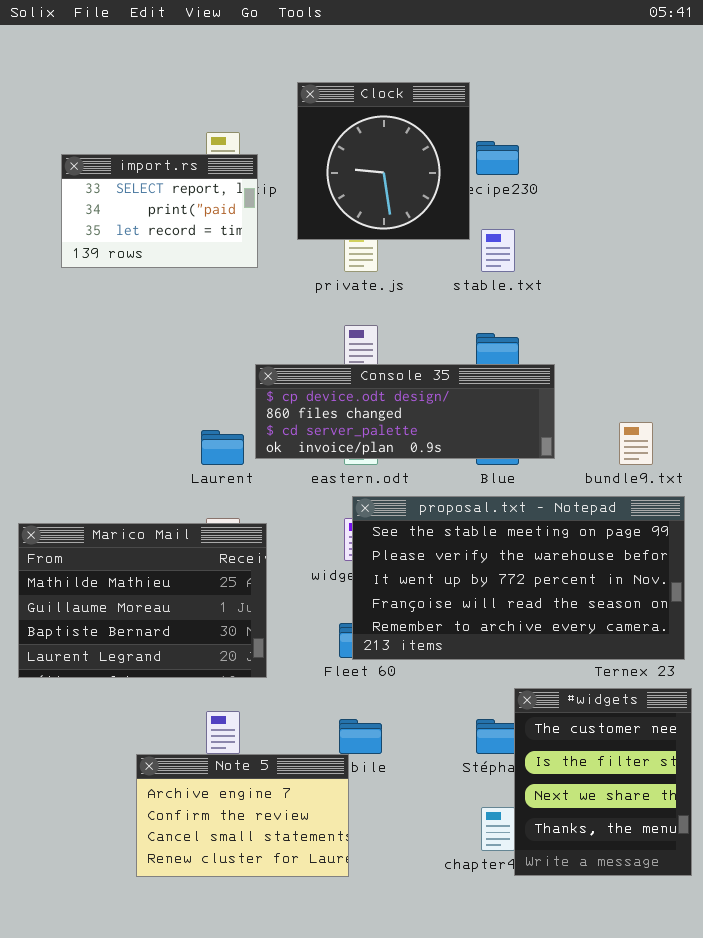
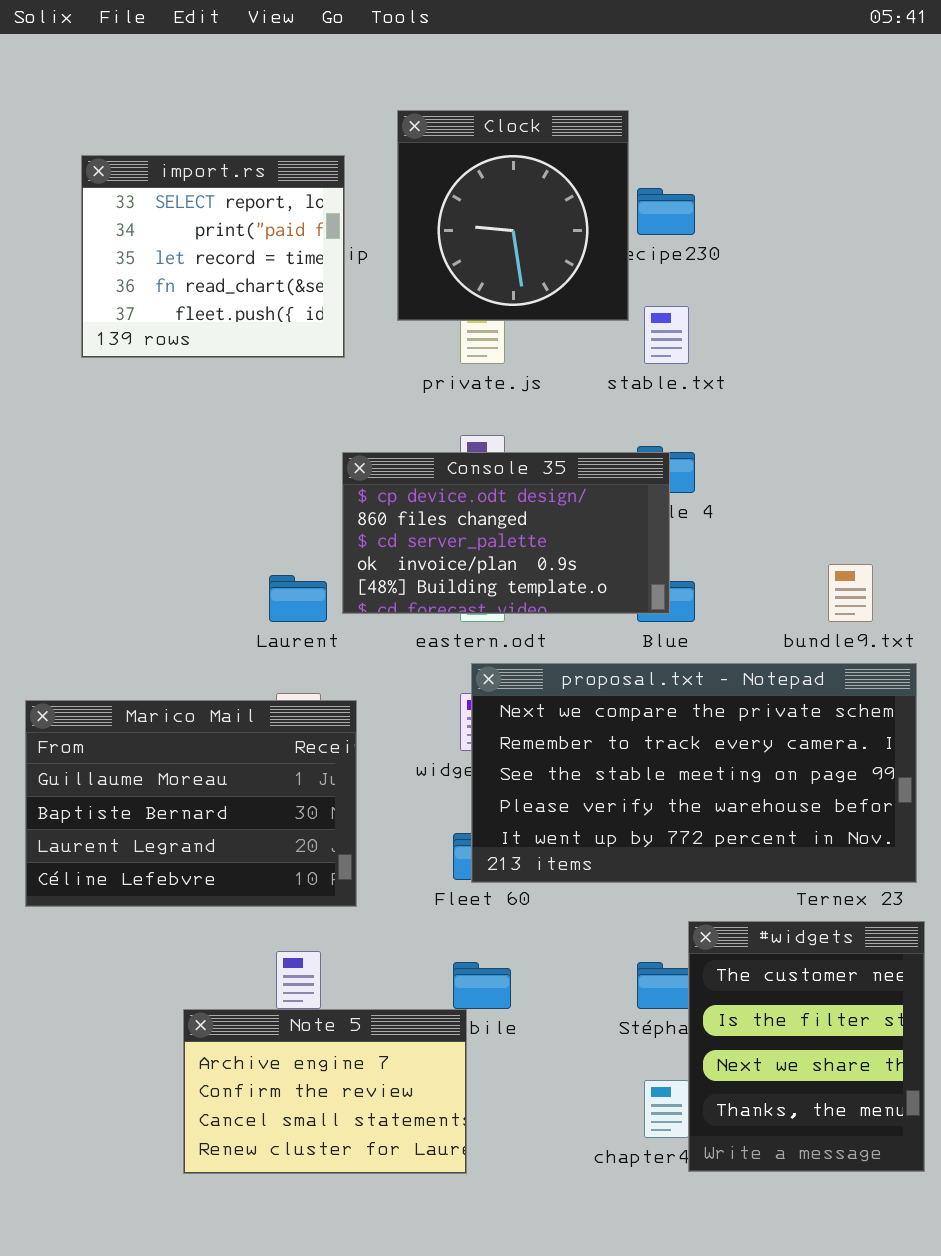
import.rs: [61,154,258,268] -> [81,155,345,358], resized
Console 35: [255,364,555,459] -> [342,452,670,614], resized
proposal.txt - Notepad: [352,496,685,660] -> [471,663,917,883], scrolled up 2 rows
Marico Mail: [18,523,267,678] -> [25,700,357,907], scrolled down 1 row

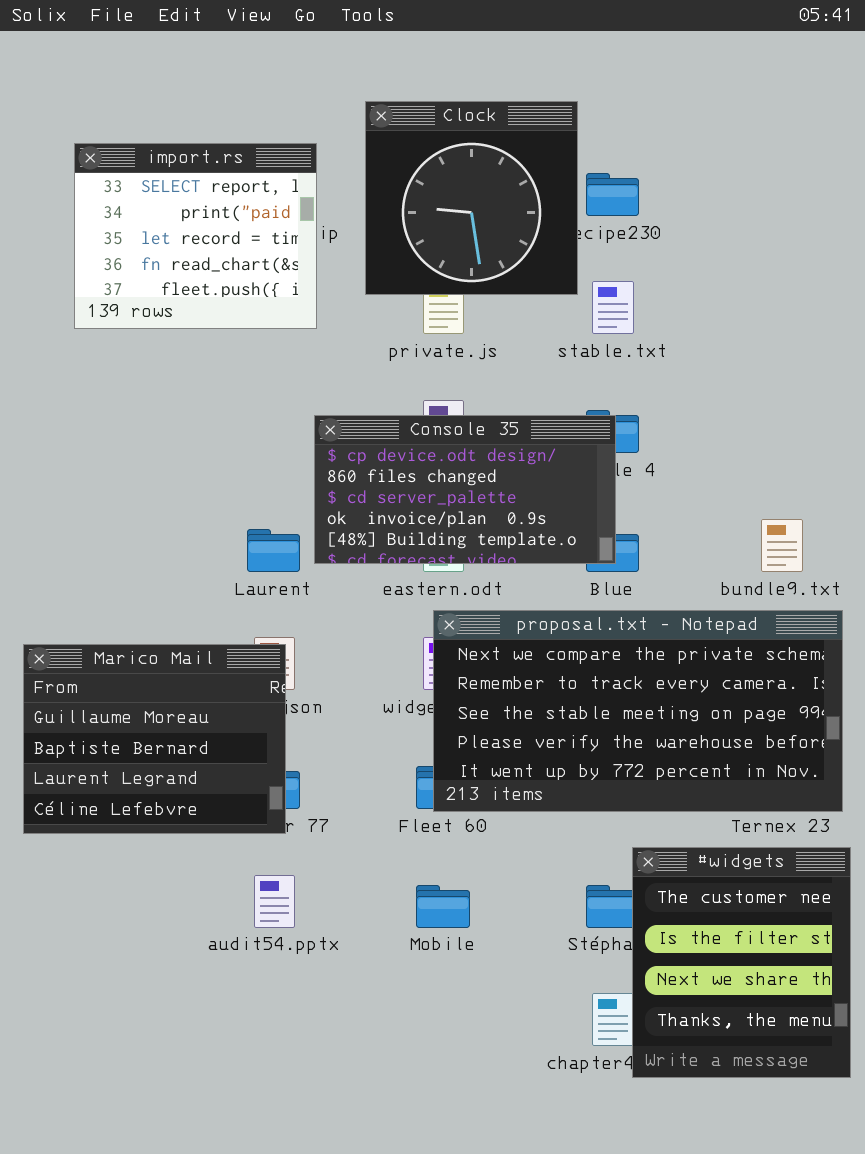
Marico Mail: [25,700,357,907] -> [23,644,286,834], resized
Note 5: [183,1009,467,1174] -> none, closed

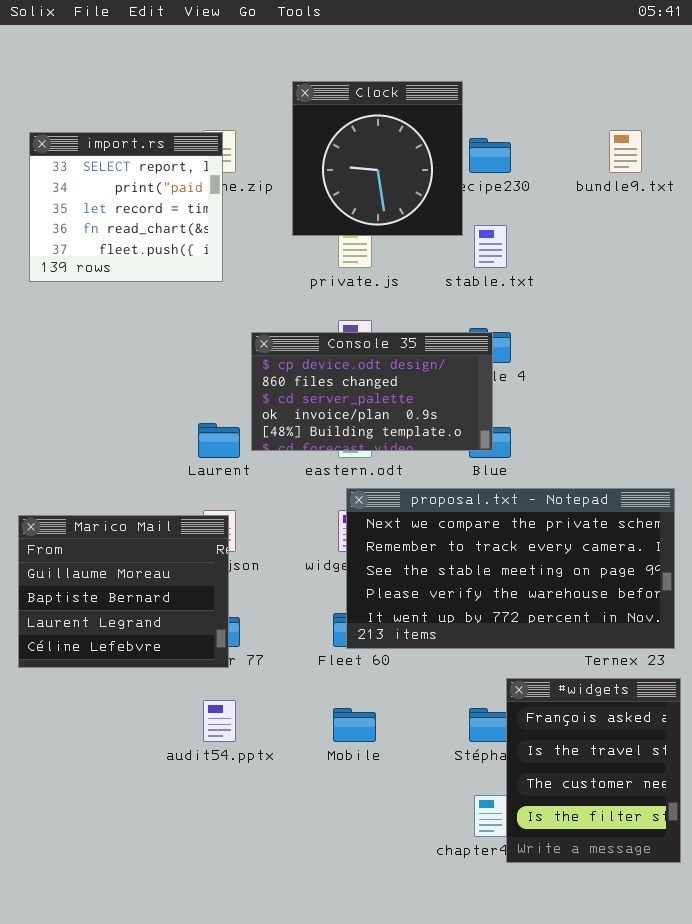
import.rs: [74,143,317,329] -> [29,132,223,282], moved
bundle9.txt: [761,519,803,572] -> [609,130,642,173], moved
#widgets: [632,847,851,1078] -> [506,678,681,863], scrolled up 2 rows

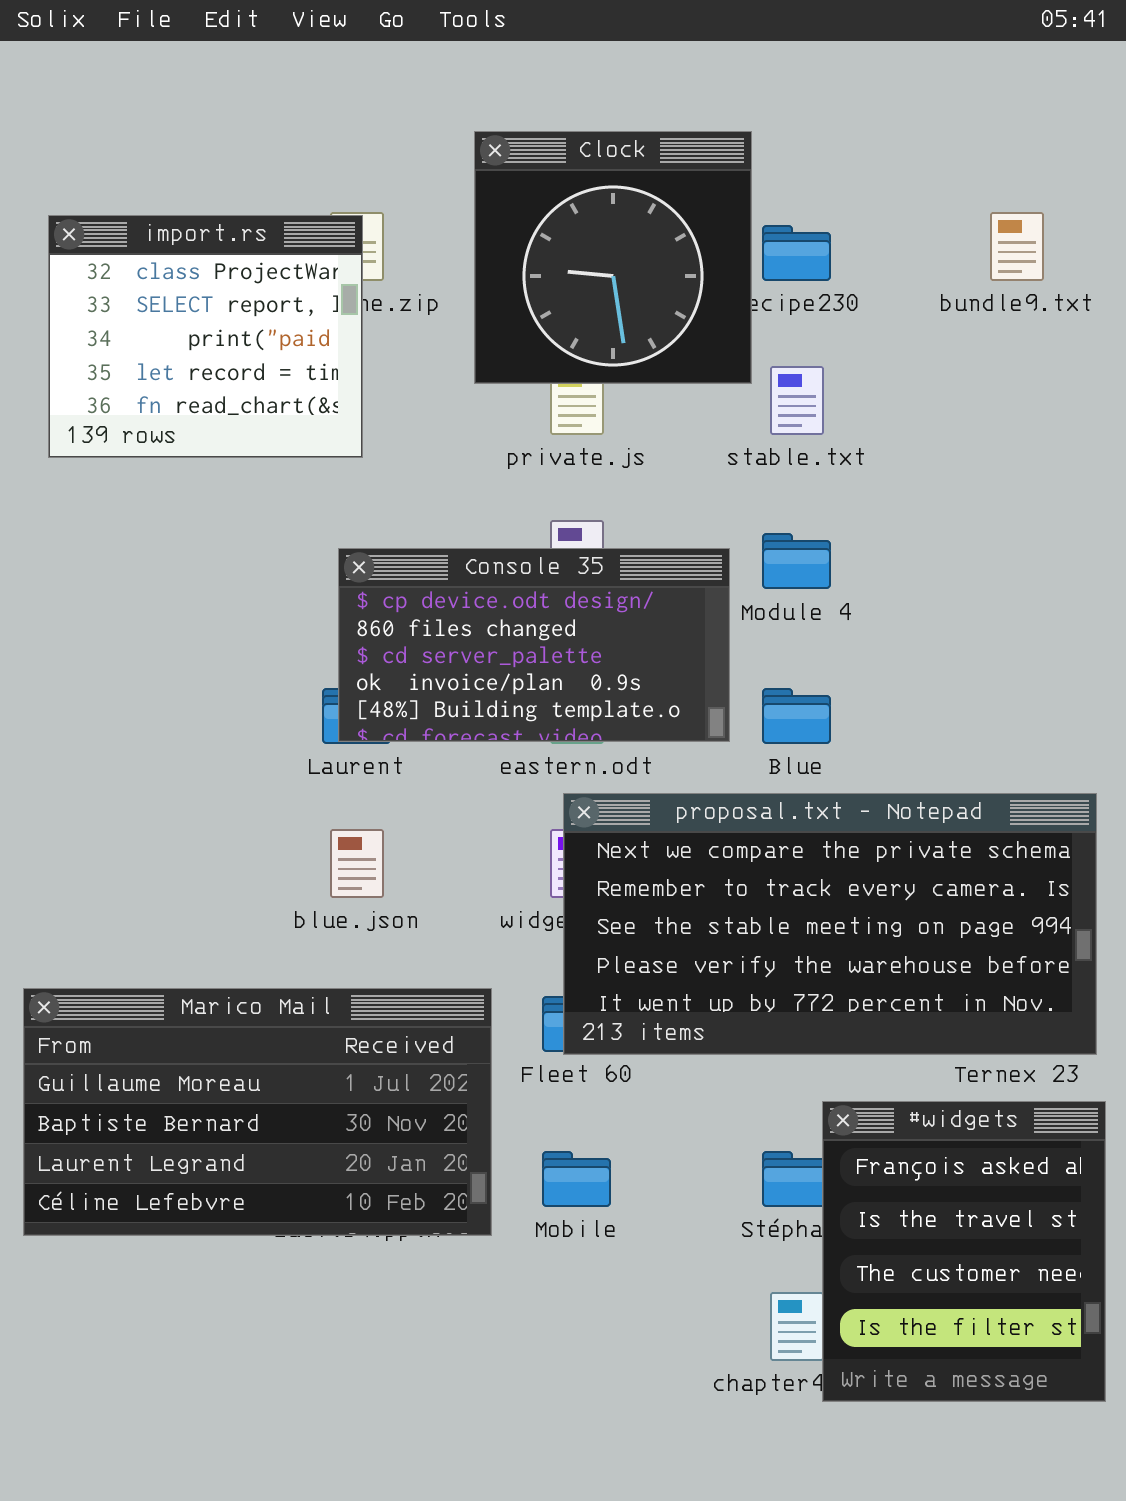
import.rs: [29,132,223,282] -> [48,215,363,458], scrolled up 1 row
Console 35: [251,332,493,451] -> [338,548,730,742], moved
Marico Mail: [18,515,229,668] -> [23,988,492,1236], moved, resized

